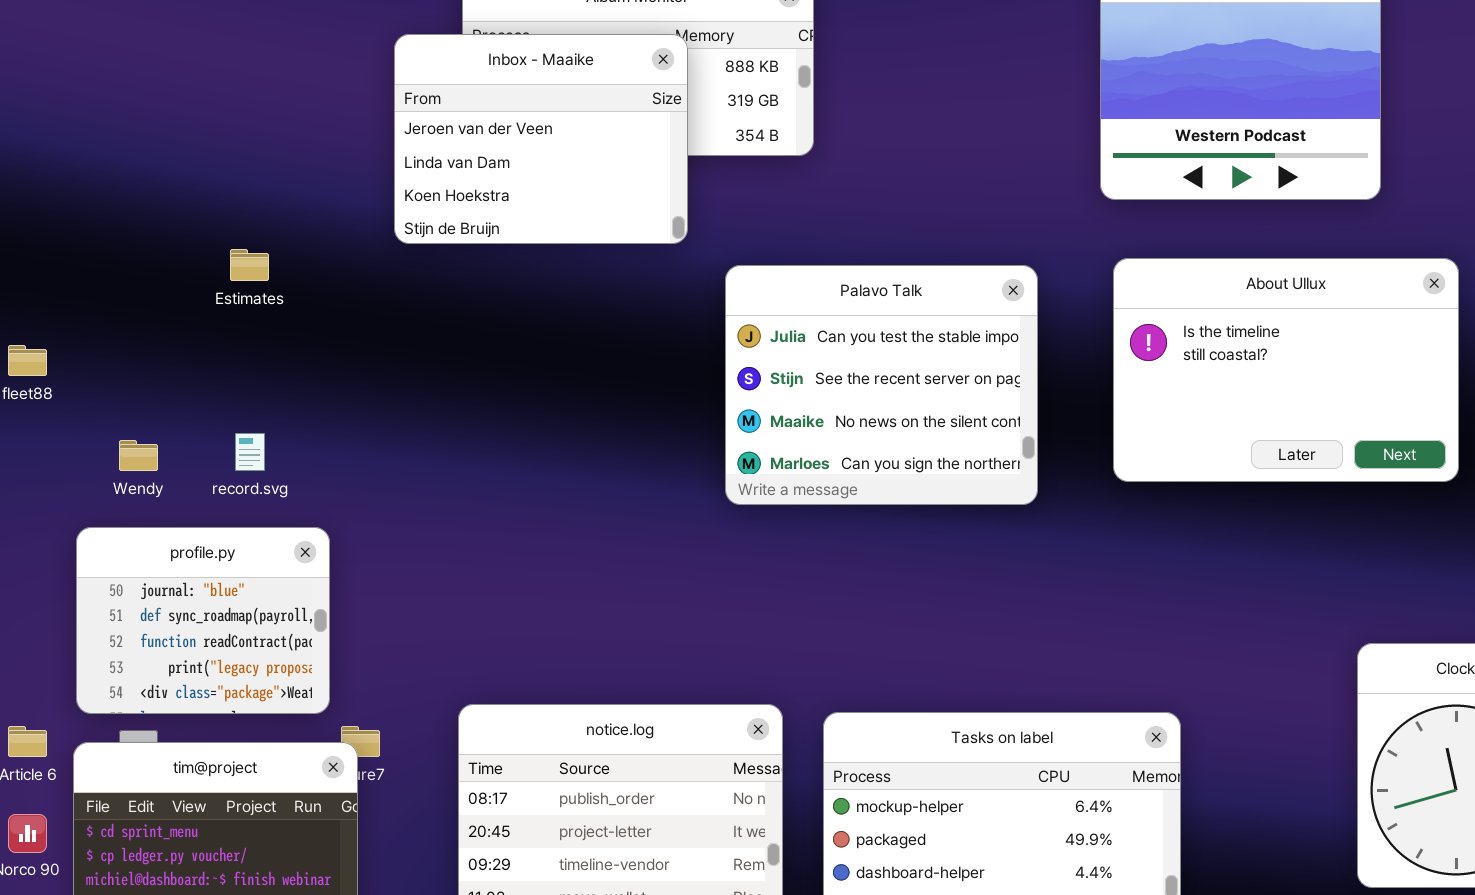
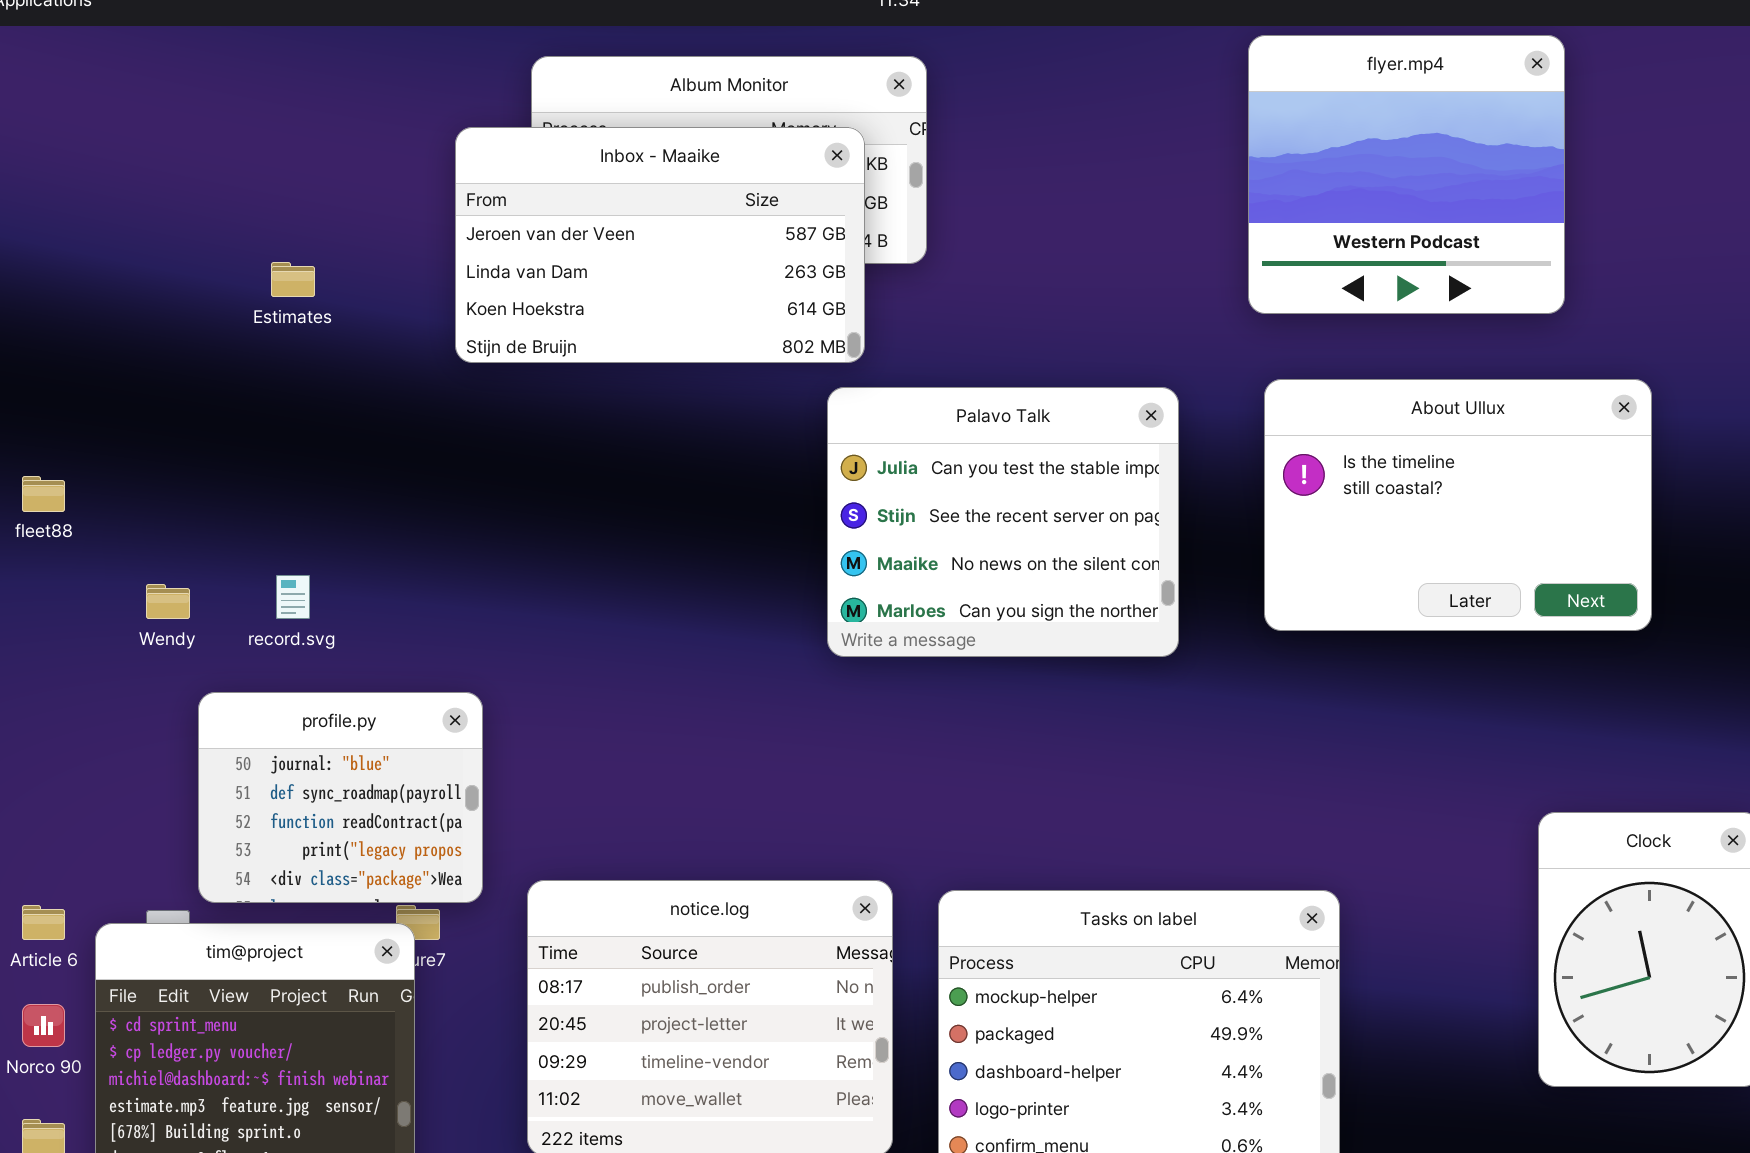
Inbox - Maaike: [394,34,688,244] -> [455,127,865,363], resized
Estimates: [230,249,269,281] -> [271,262,315,297], moved
profile.py: [76,527,330,714] -> [198,692,483,903], moved

